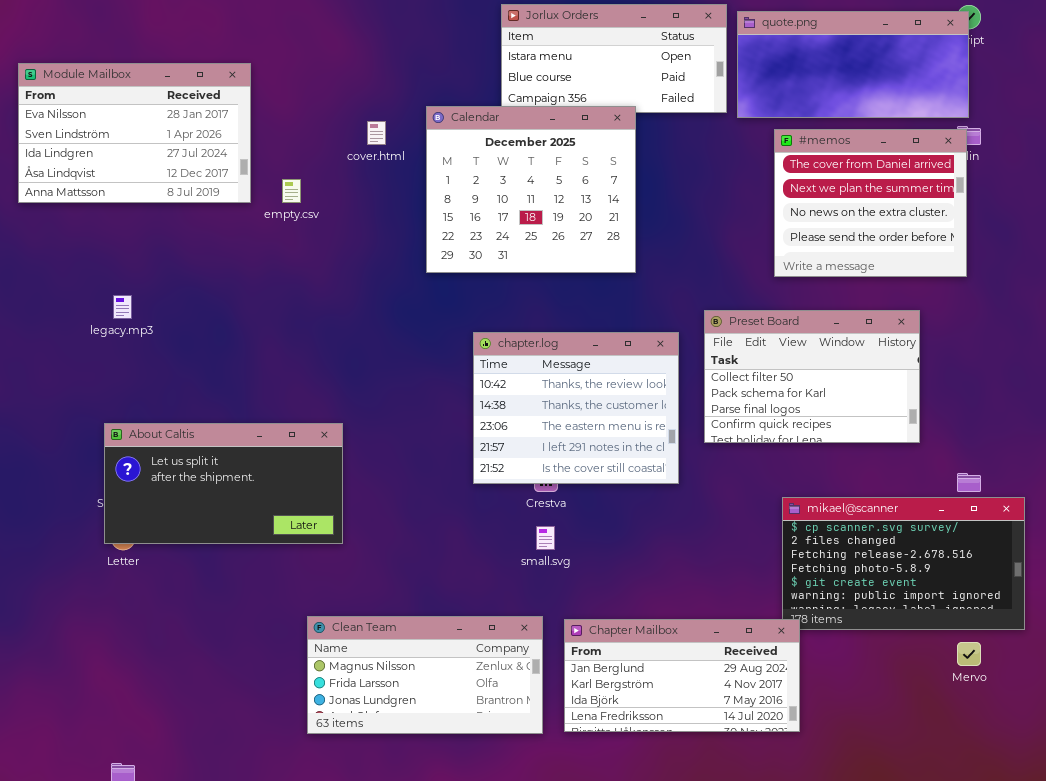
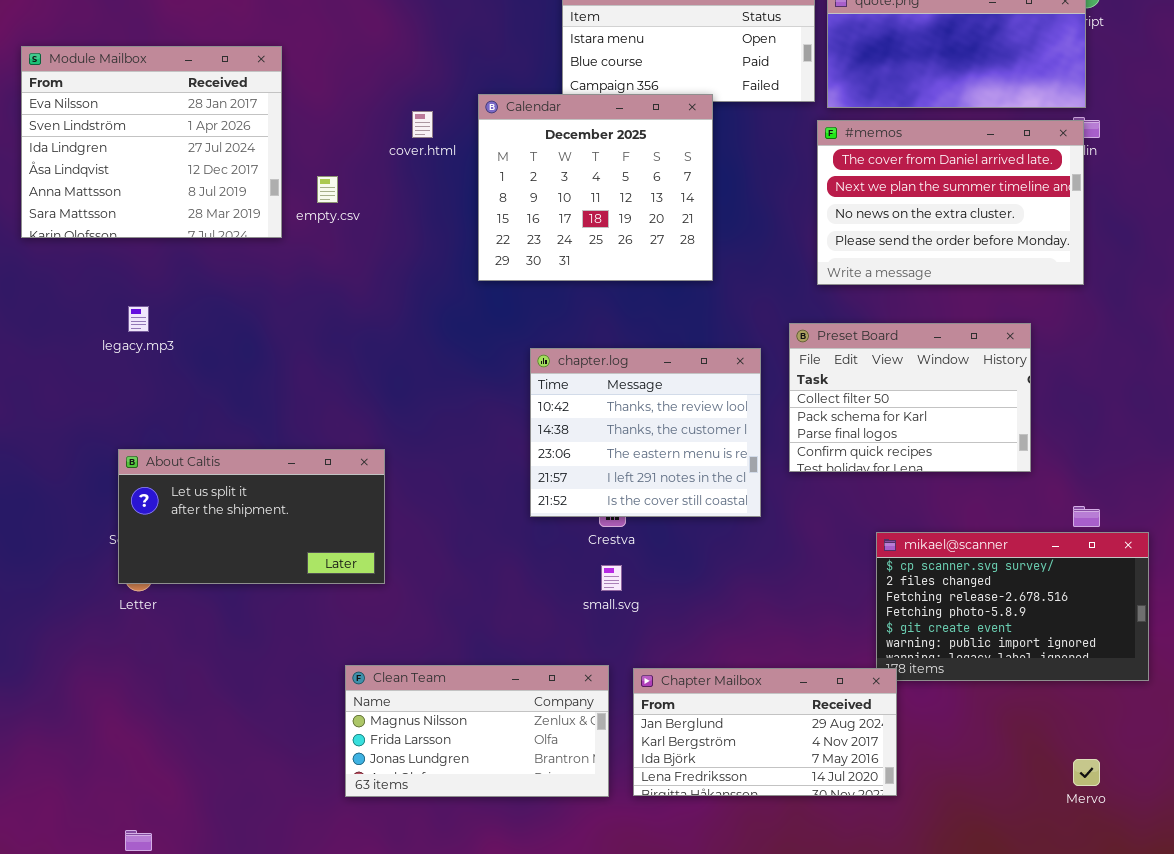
Module Mailbox: [18,63,251,203] -> [21,46,282,238], resized
#memos: [774,129,967,277] -> [817,120,1084,285], resized
Mervo: [957,642,981,666] -> [1073,759,1100,786], moved

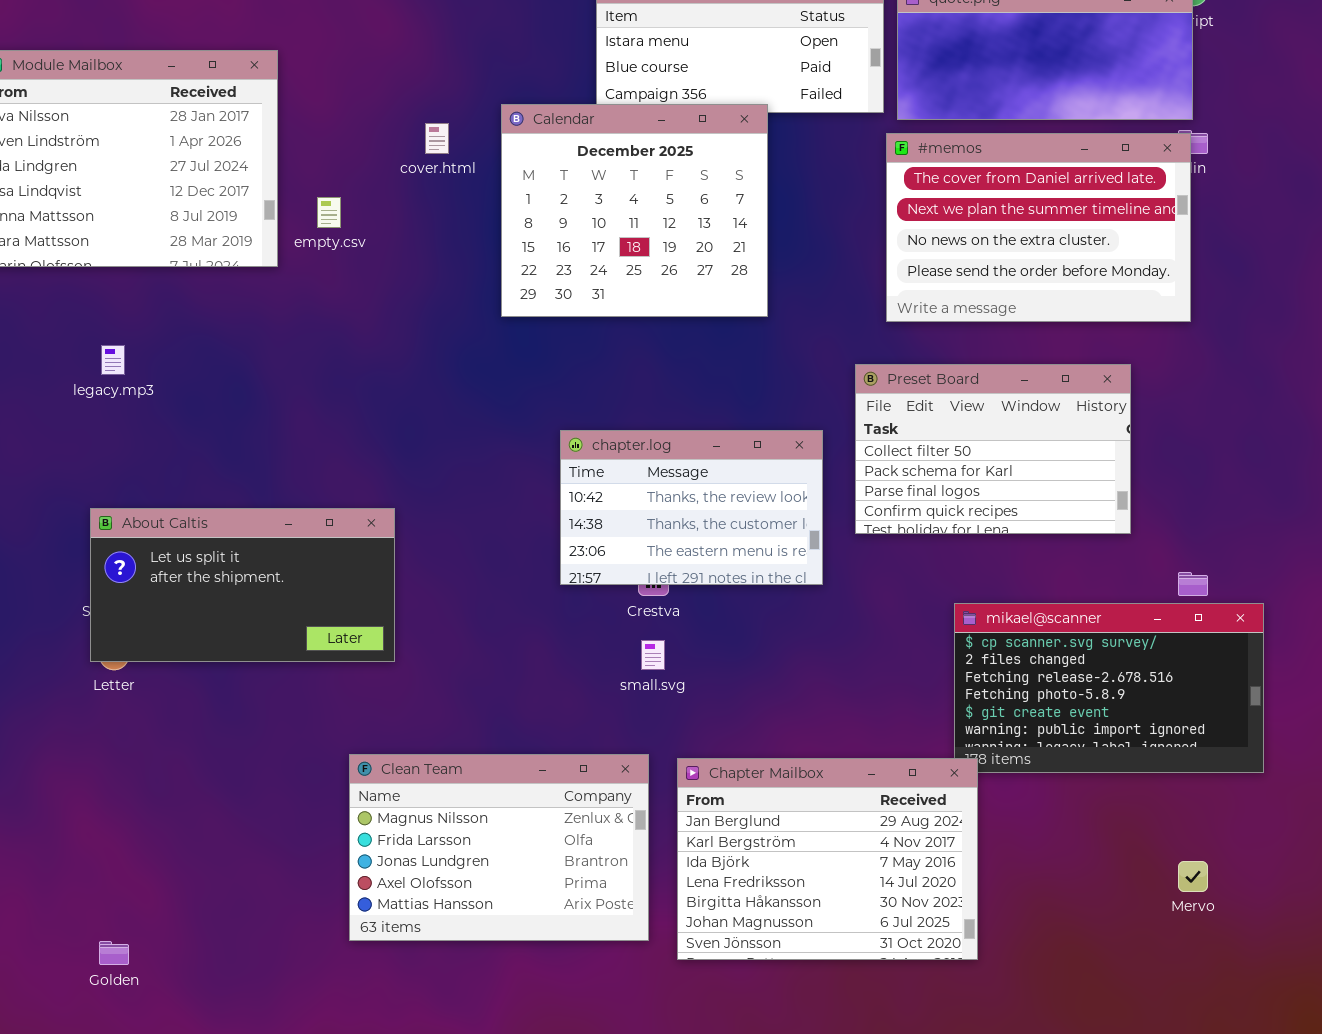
chapter.log: [530,348,761,517] -> [560,430,823,585], resized
Clean Team: [345,665,609,797] -> [349,754,649,941], resized
Chapter Mailbox: [633,668,897,796] -> [677,758,978,960], resized

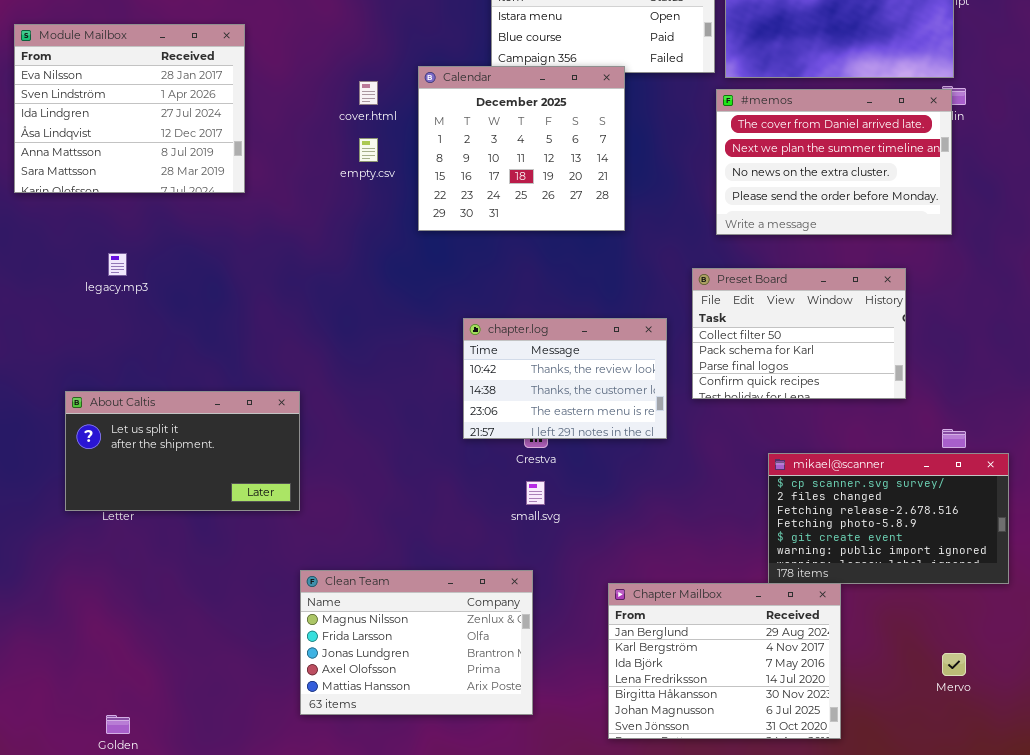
empty.csv: [317,197,341,228] -> [359,138,378,162], moved
About Caltis: [90,508,395,662] -> [65,391,300,511], moved
Chapter Mailbox: [677,758,978,960] -> [608,583,841,739], moved

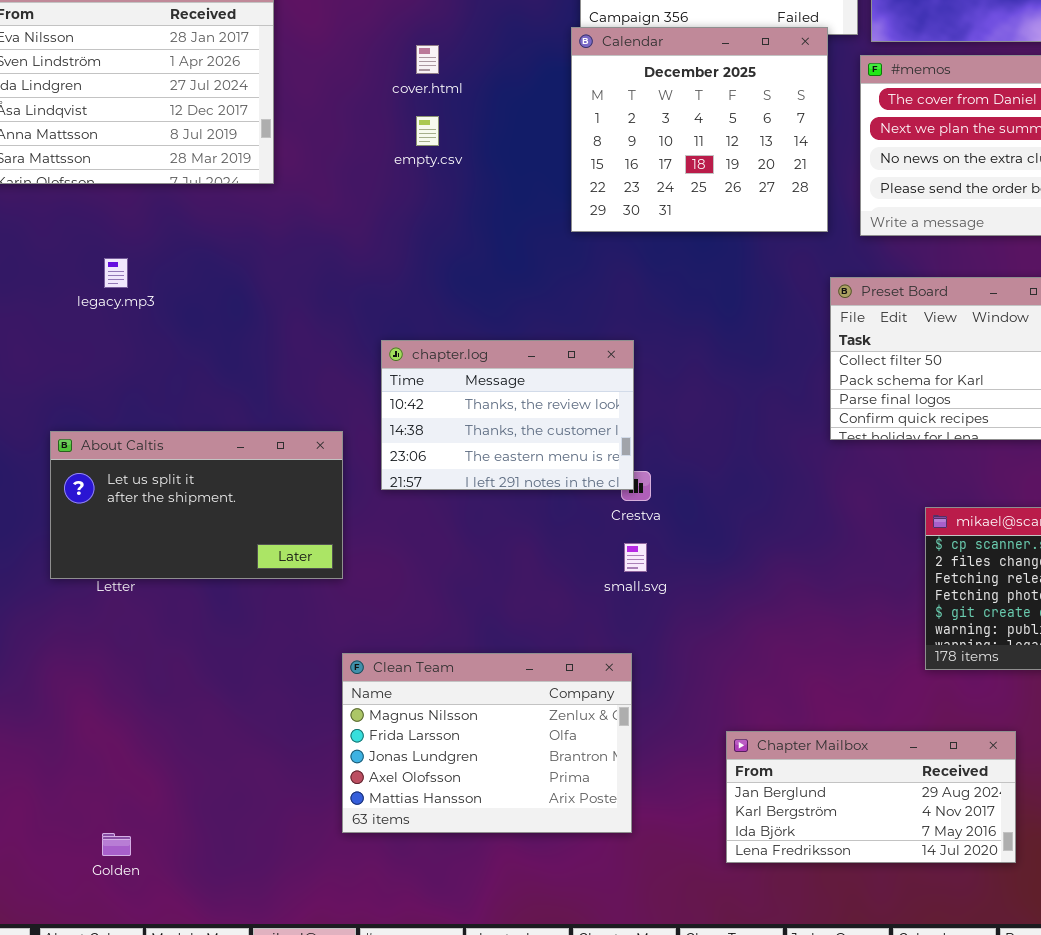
Calendar: [418,66,625,231] -> [571,27,828,232], moved
chapter.log: [463,318,667,439] -> [381,340,634,490], moved
Chapter Mailbox: [608,583,841,739] -> [726,731,1016,863], resized

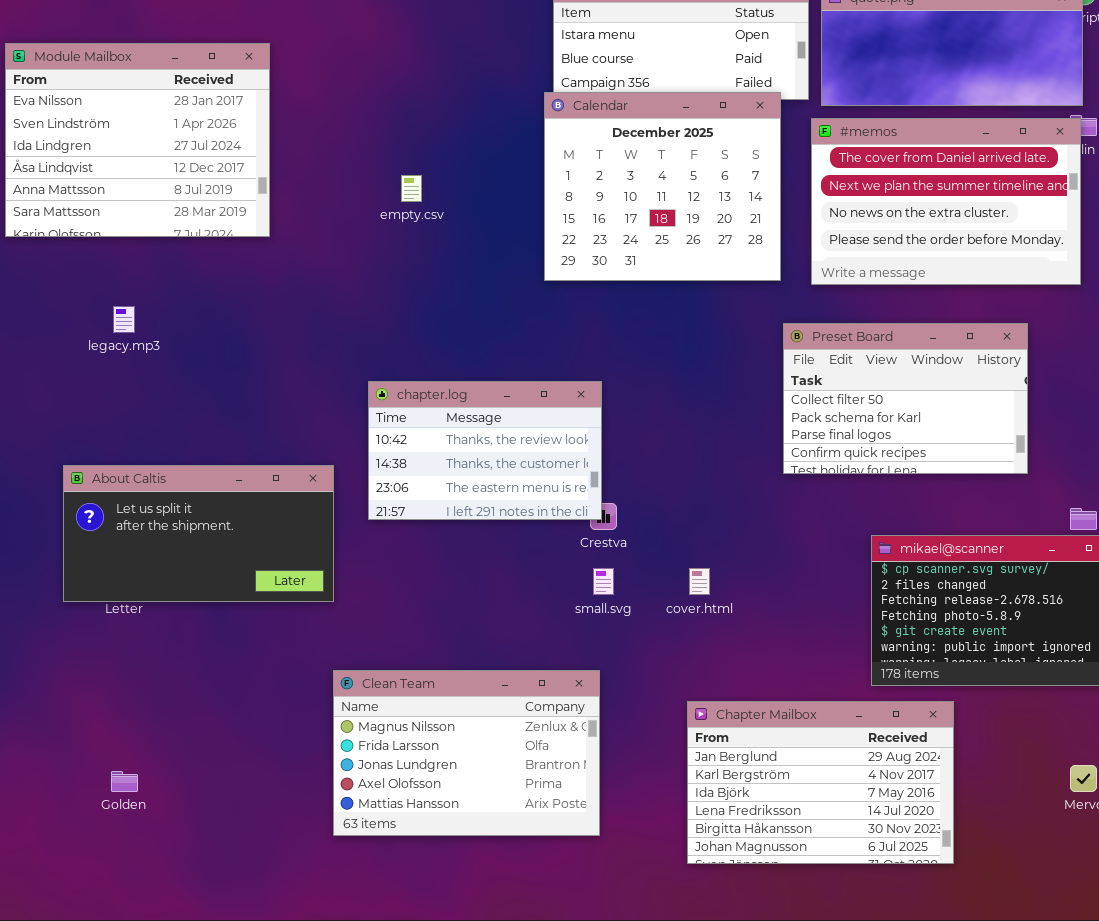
cover.html: [416,45,439,74] -> [689,568,710,595], moved
Chapter Mailbox: [726,731,1016,863] -> [687,701,954,864], resized
Golden: [102,833,131,856] -> [111,771,138,792], moved

